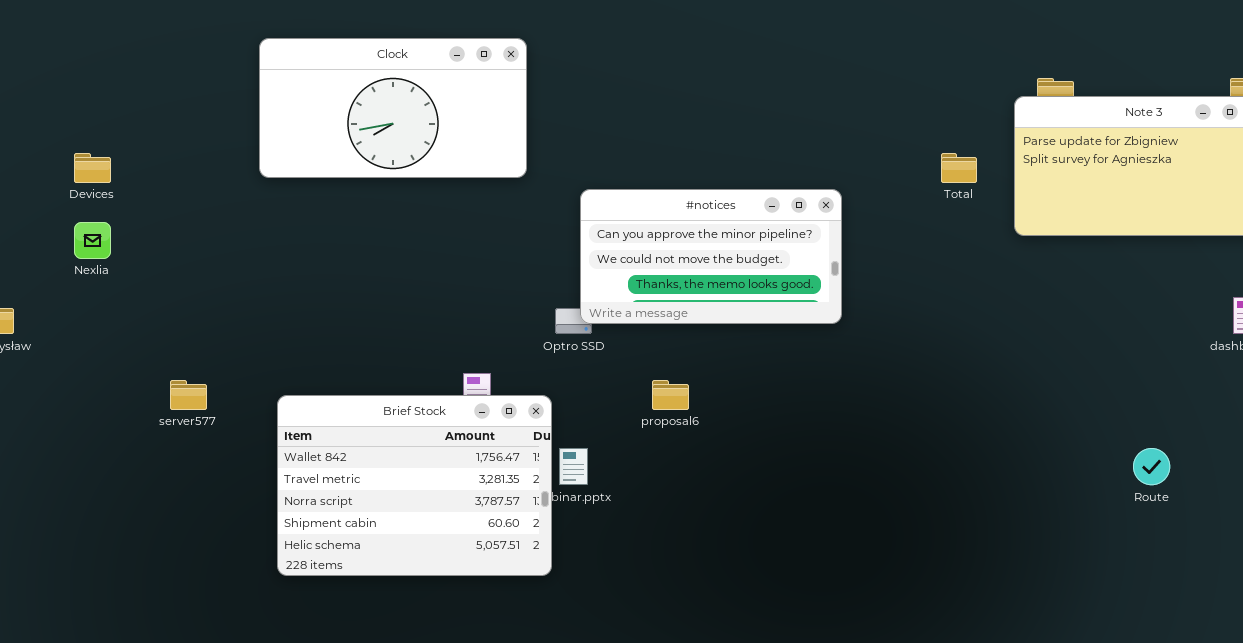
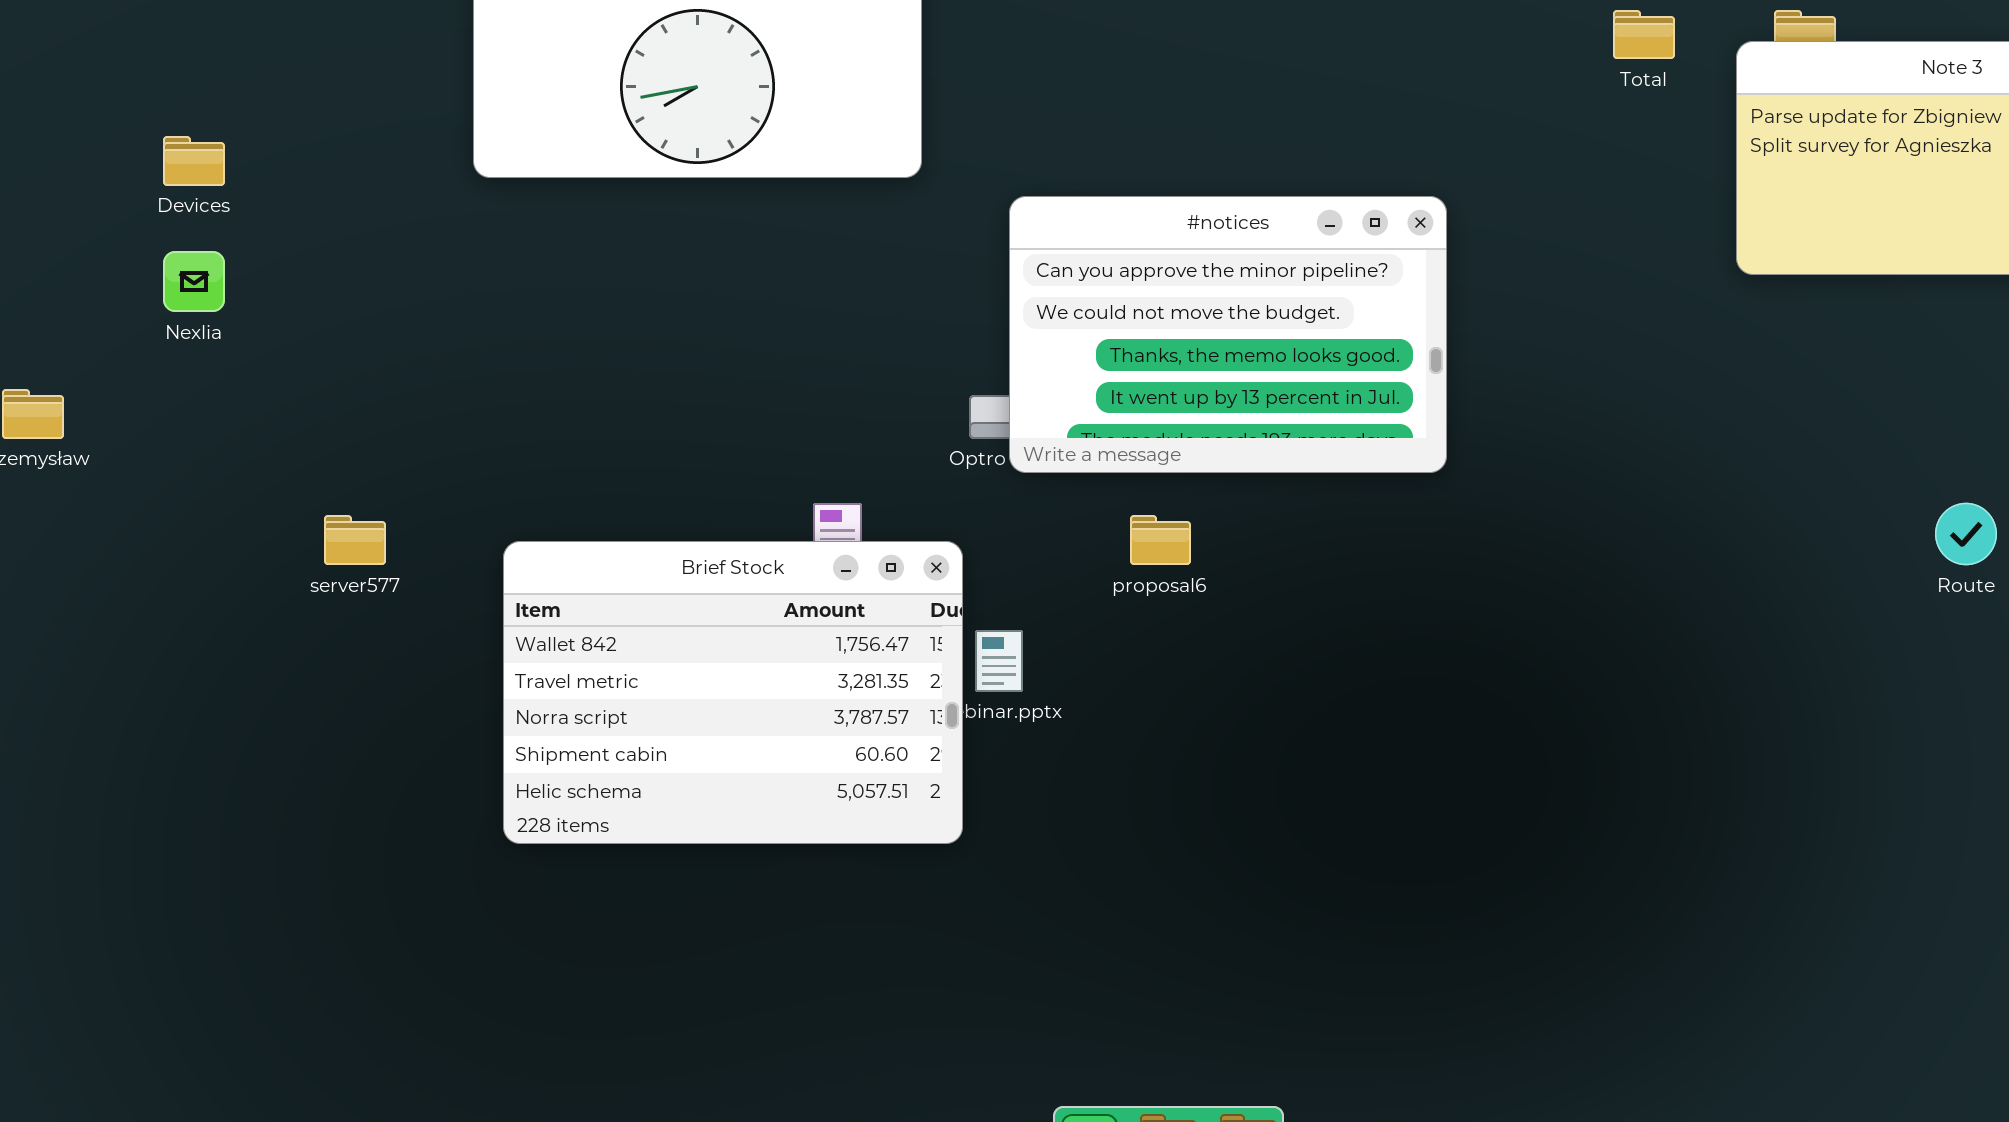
Total: [941,153,977,183] -> [1613,10,1675,59], moved
#notices: [580,189,842,324] -> [1009,196,1447,473], resized
Route: [1133,448,1170,485] -> [1935,503,1997,565], moved

